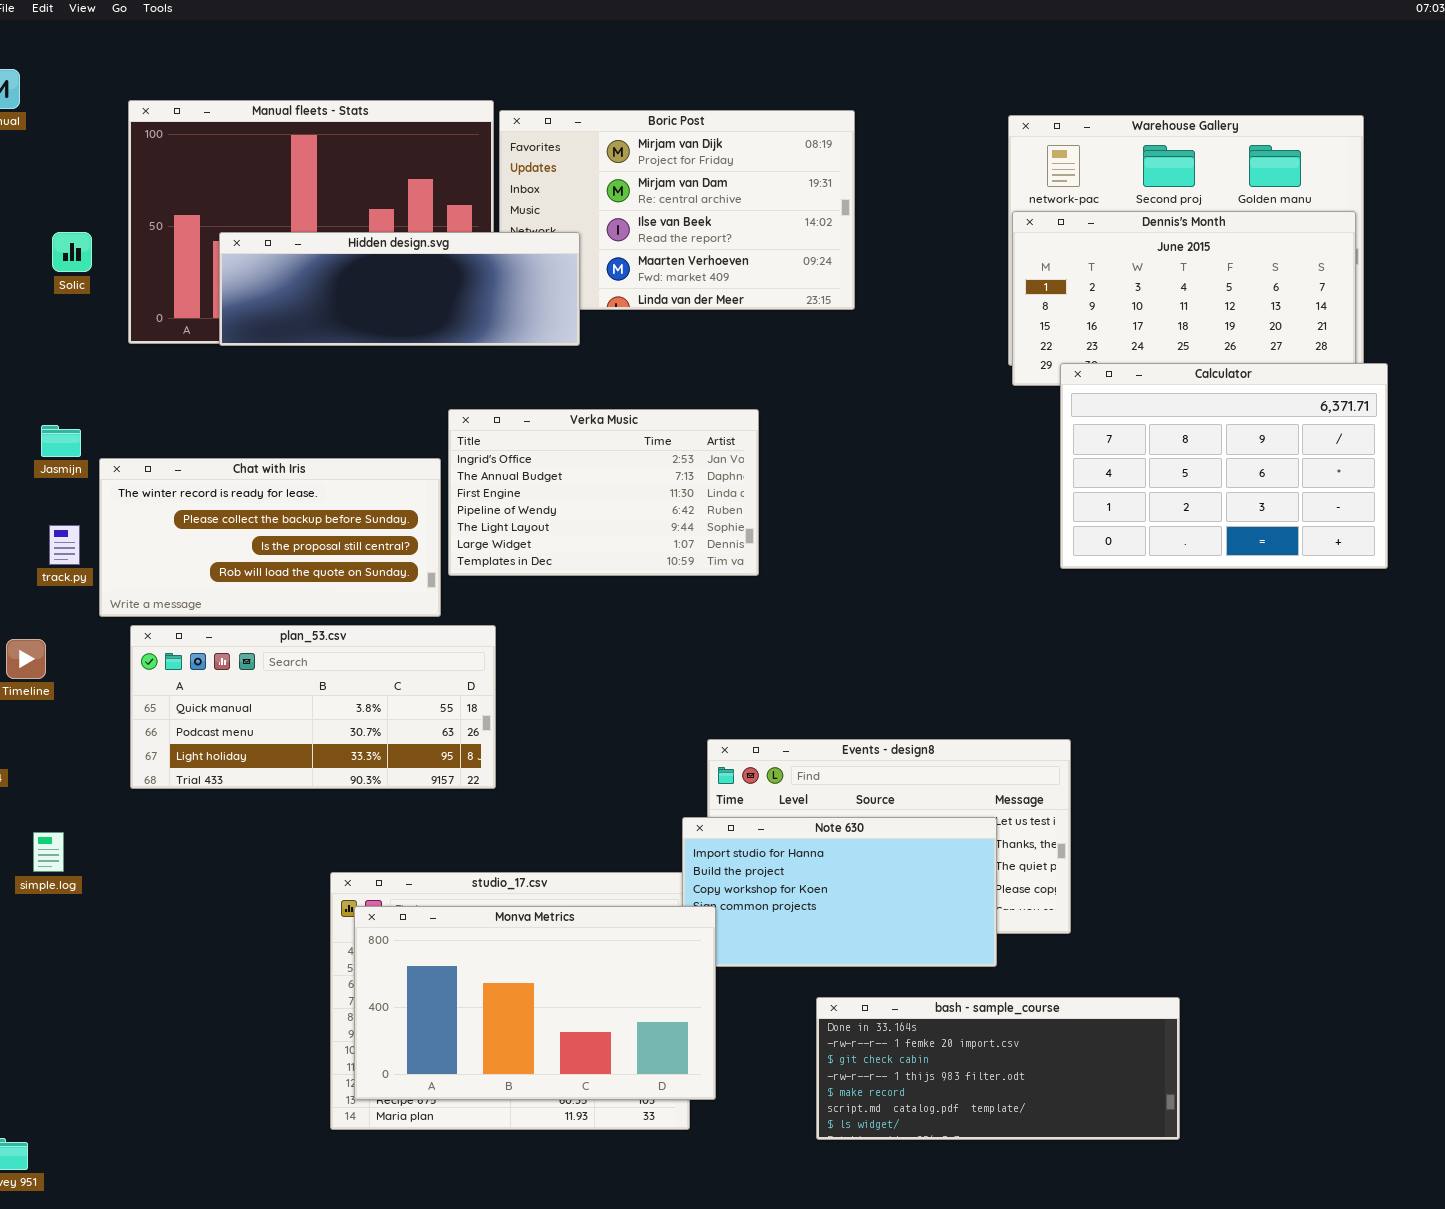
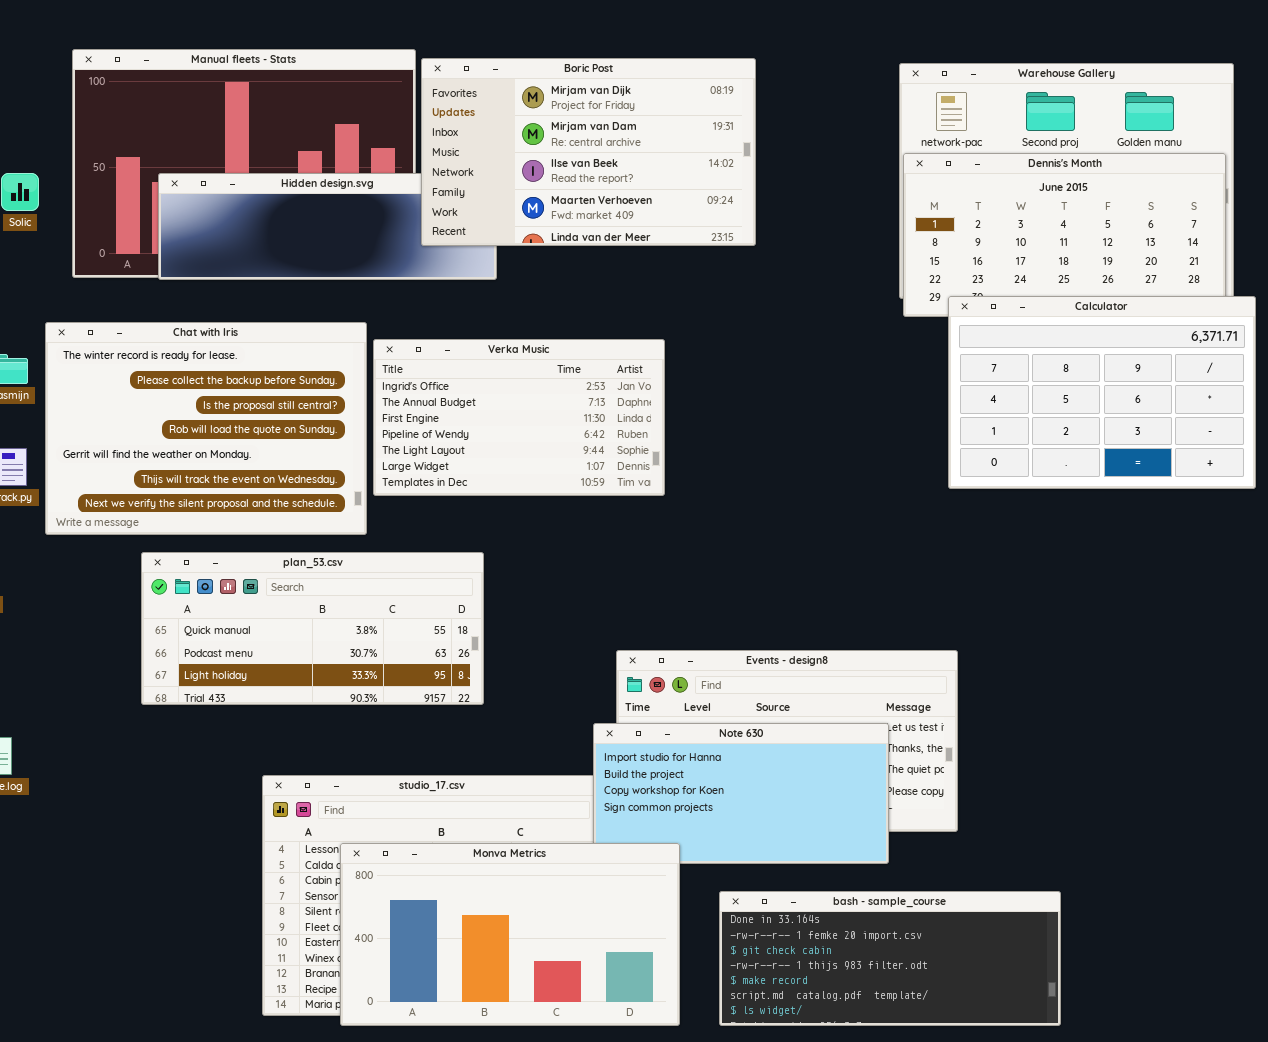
Boric Post: [499,110,855,310] -> [421,58,756,246], raised
Chat with Iris: [99,458,441,617] -> [45,322,367,535], resized
plan_53.csv: [130,625,496,789] -> [141,552,484,705], moved
Monva Metrics: [354,906,716,1100] -> [340,843,680,1026], moved

